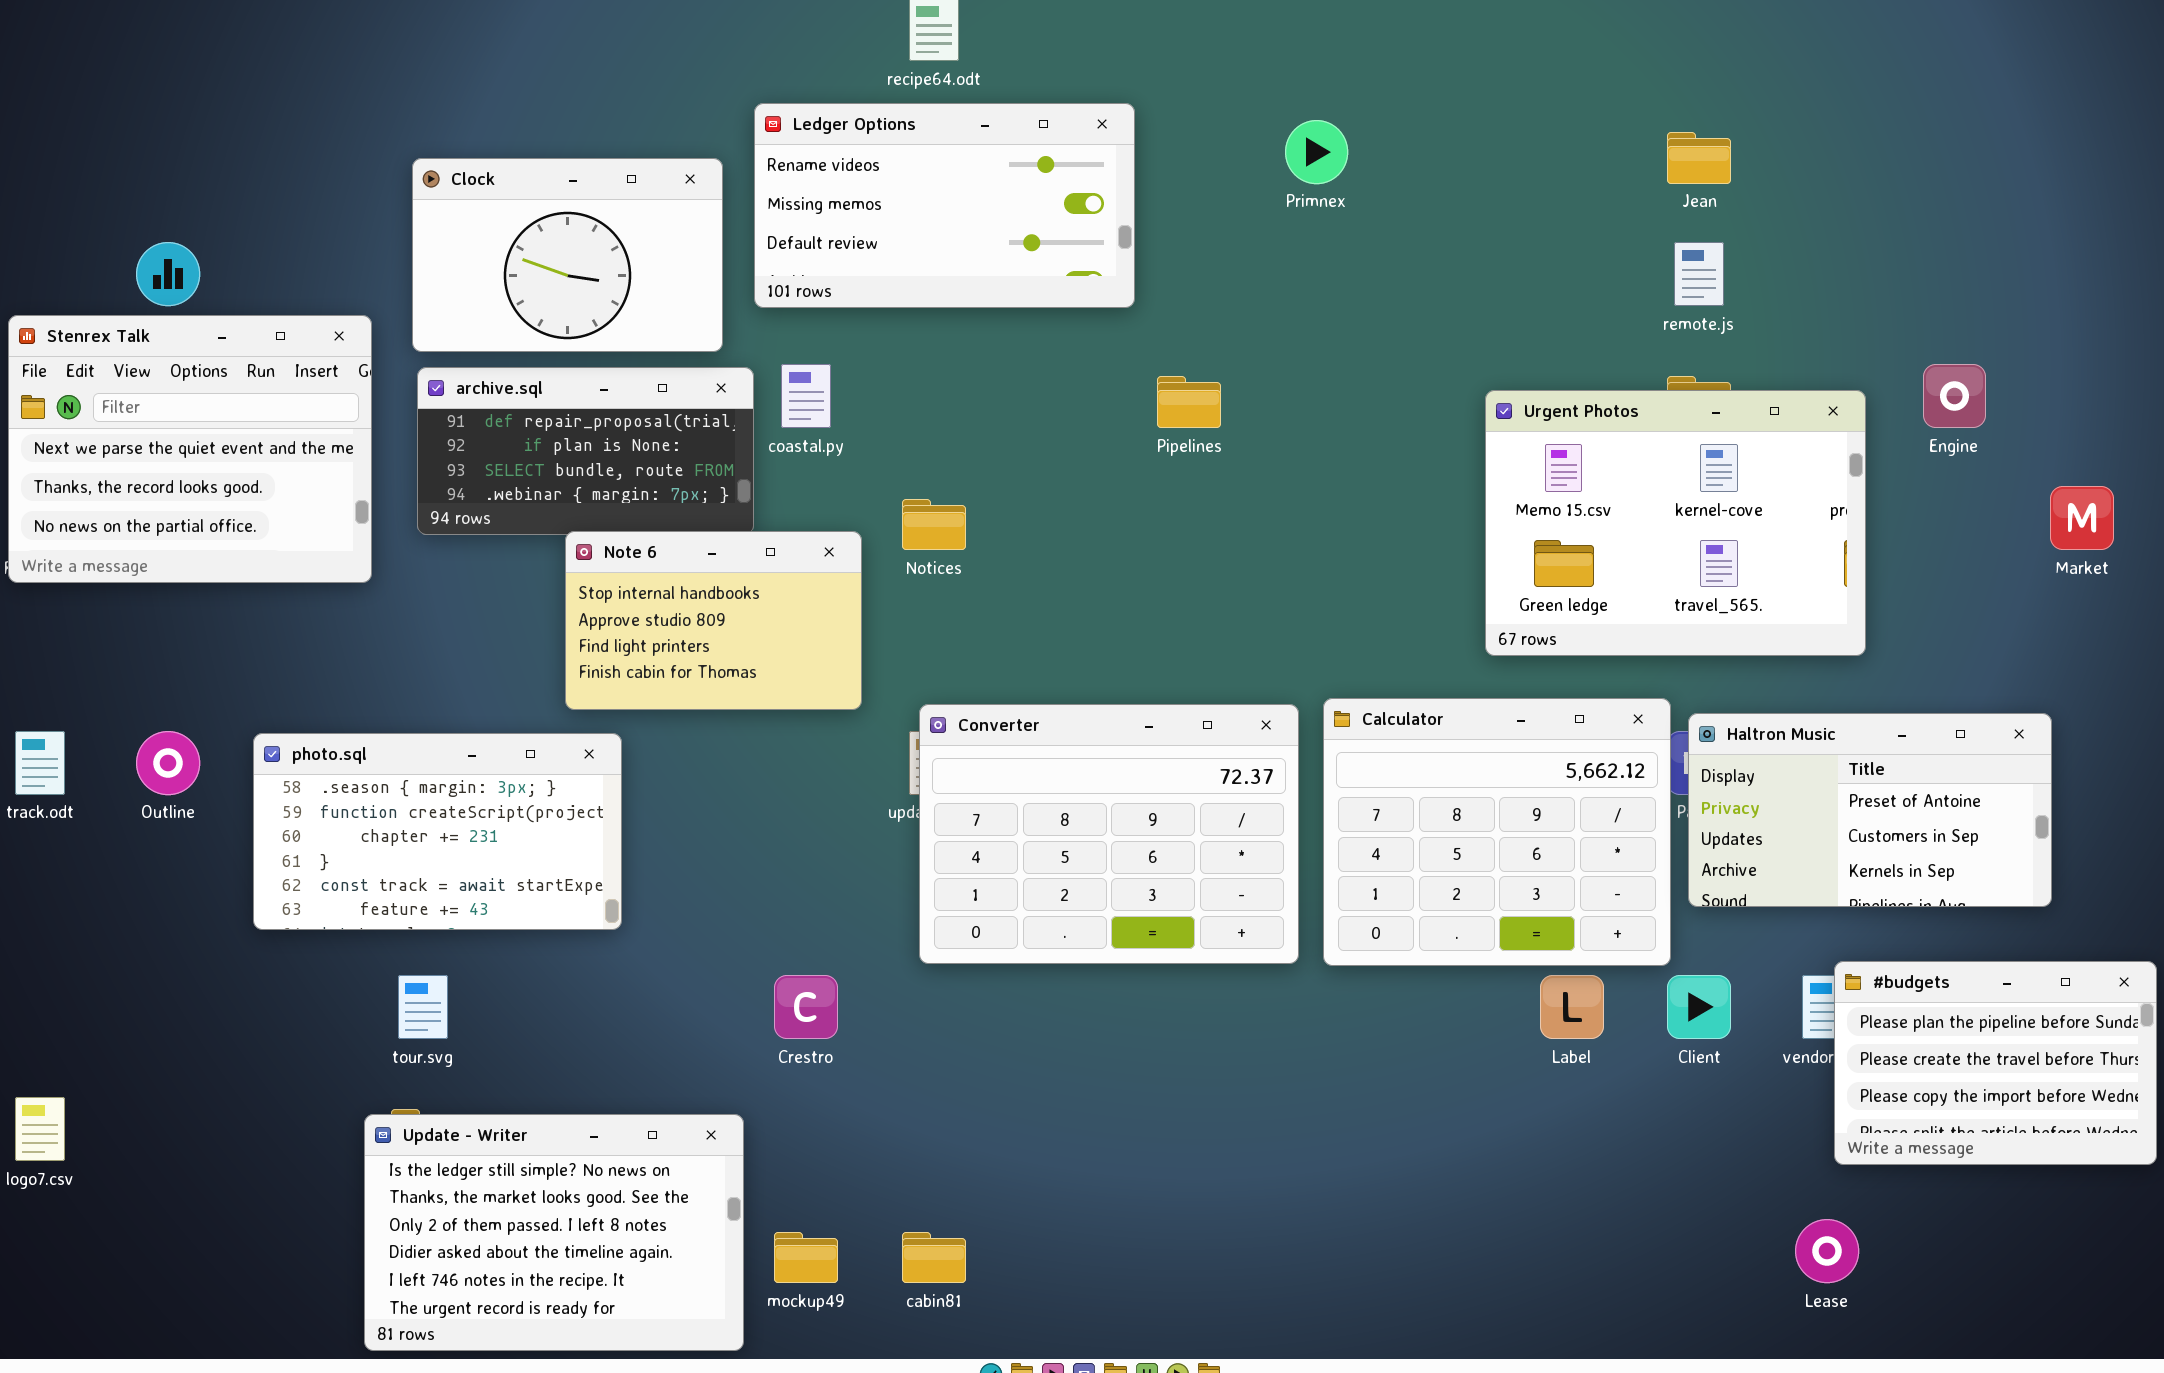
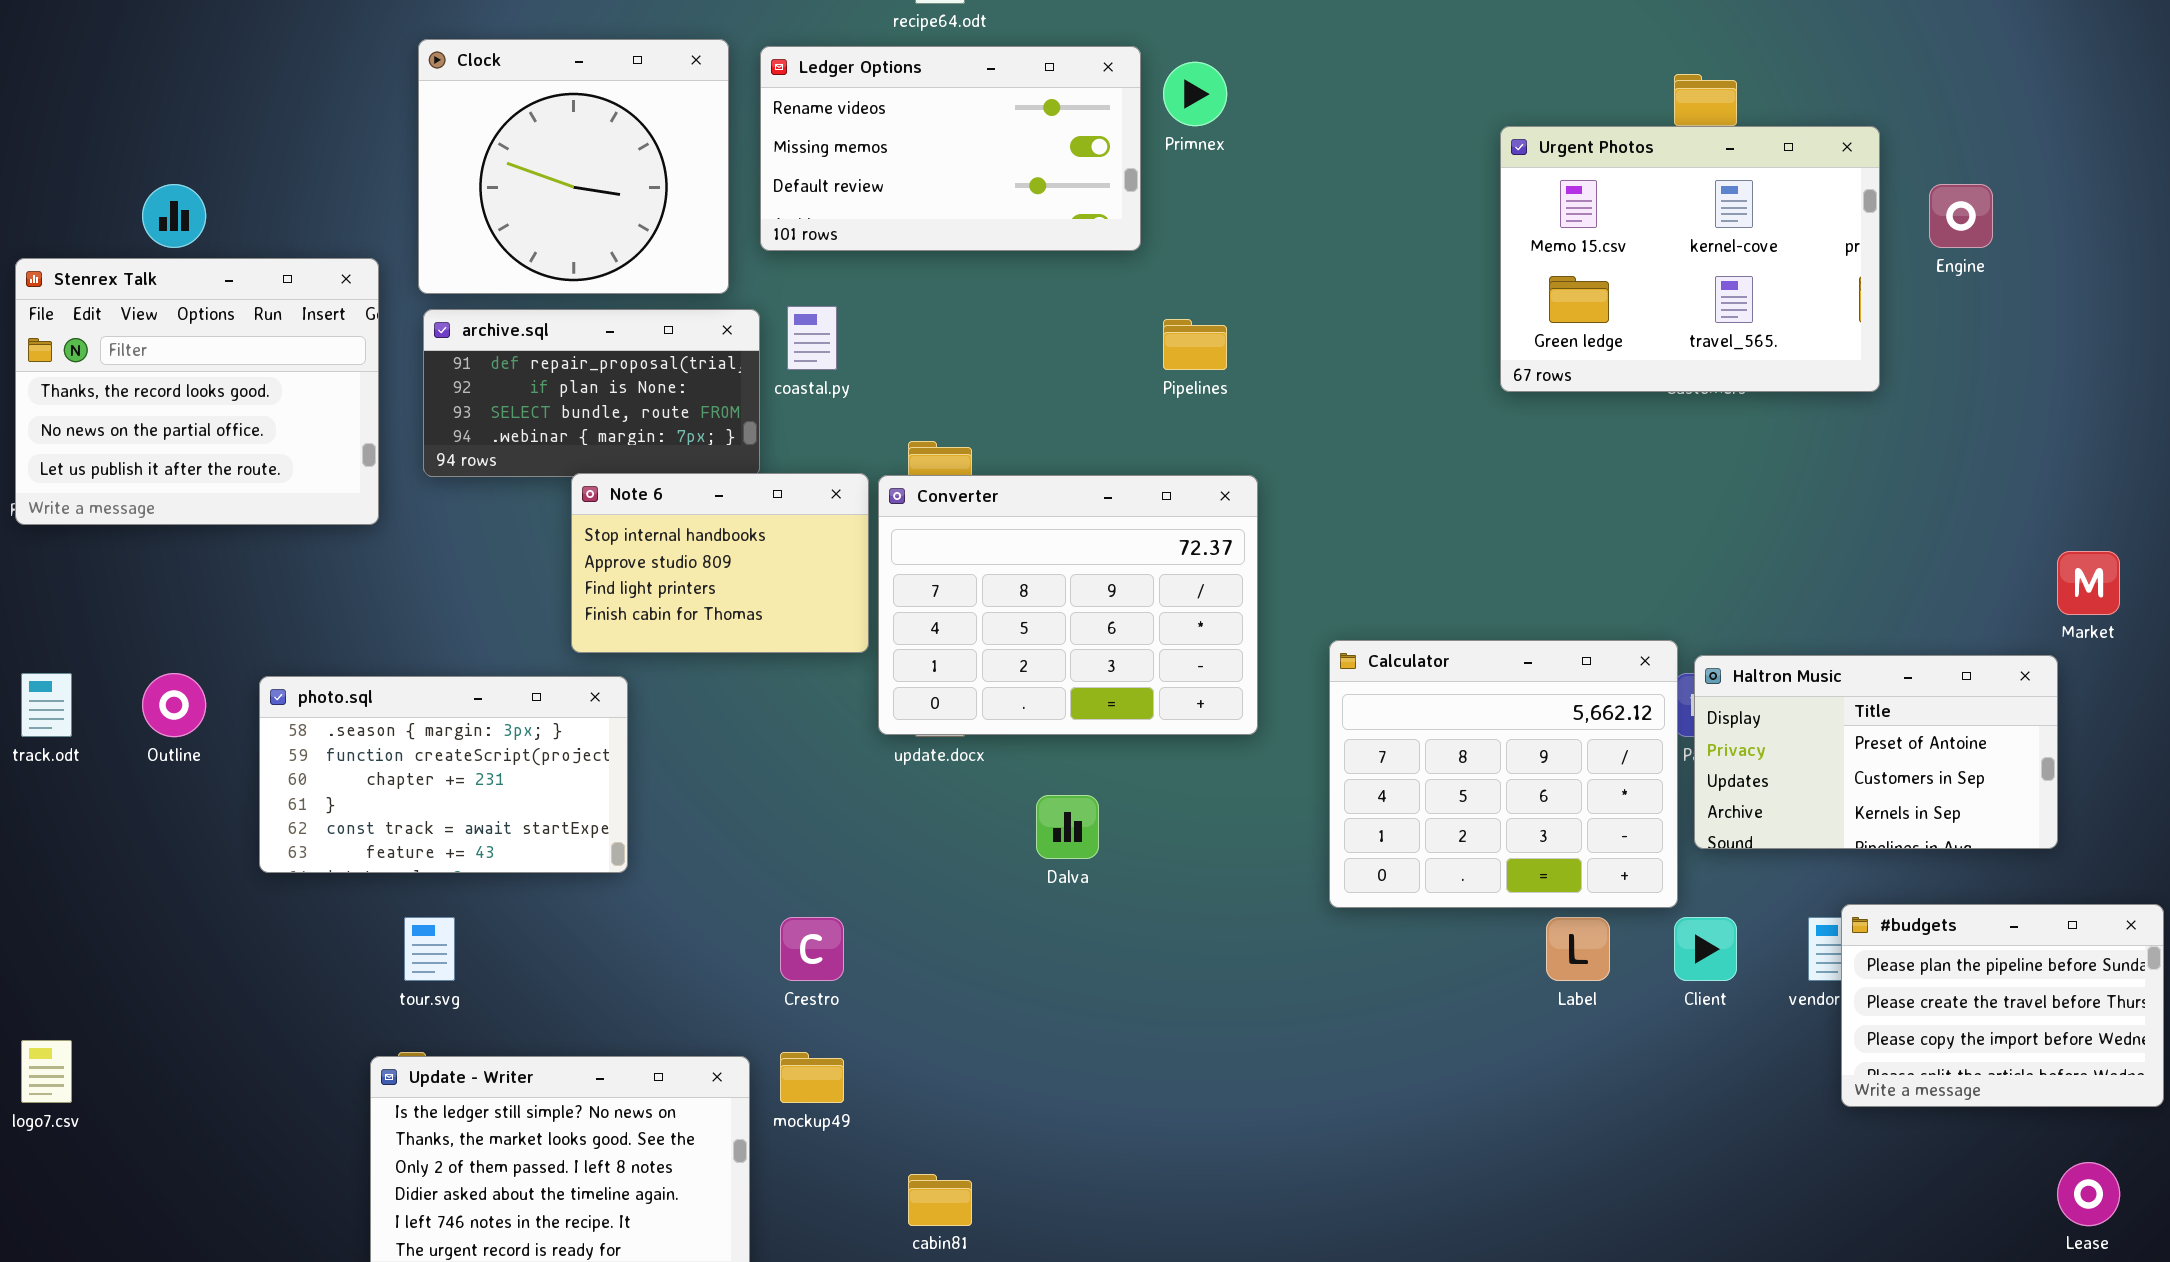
Primnex: [1285,120,1348,184] -> [1163,62,1227,126], moved
Clock: [412,158,723,352] -> [418,39,729,294], resized
Stenrex Talk: [8,315,372,583] -> [15,258,379,525], scrolled down 1 row
Engine: [1923,364,1986,428] -> [1929,184,1993,248], moved
Urgent Photos: [1485,390,1866,656] -> [1500,126,1880,392], moved
Market: [2050,486,2114,550] -> [2057,551,2120,615], moved
Converter: [919,704,1299,964] -> [878,475,1258,735], moved
Lease: [1795,1219,1859,1283] -> [2057,1162,2120,1226], moved
mockup49: [774,1232,838,1283] -> [780,1052,844,1103], moved

